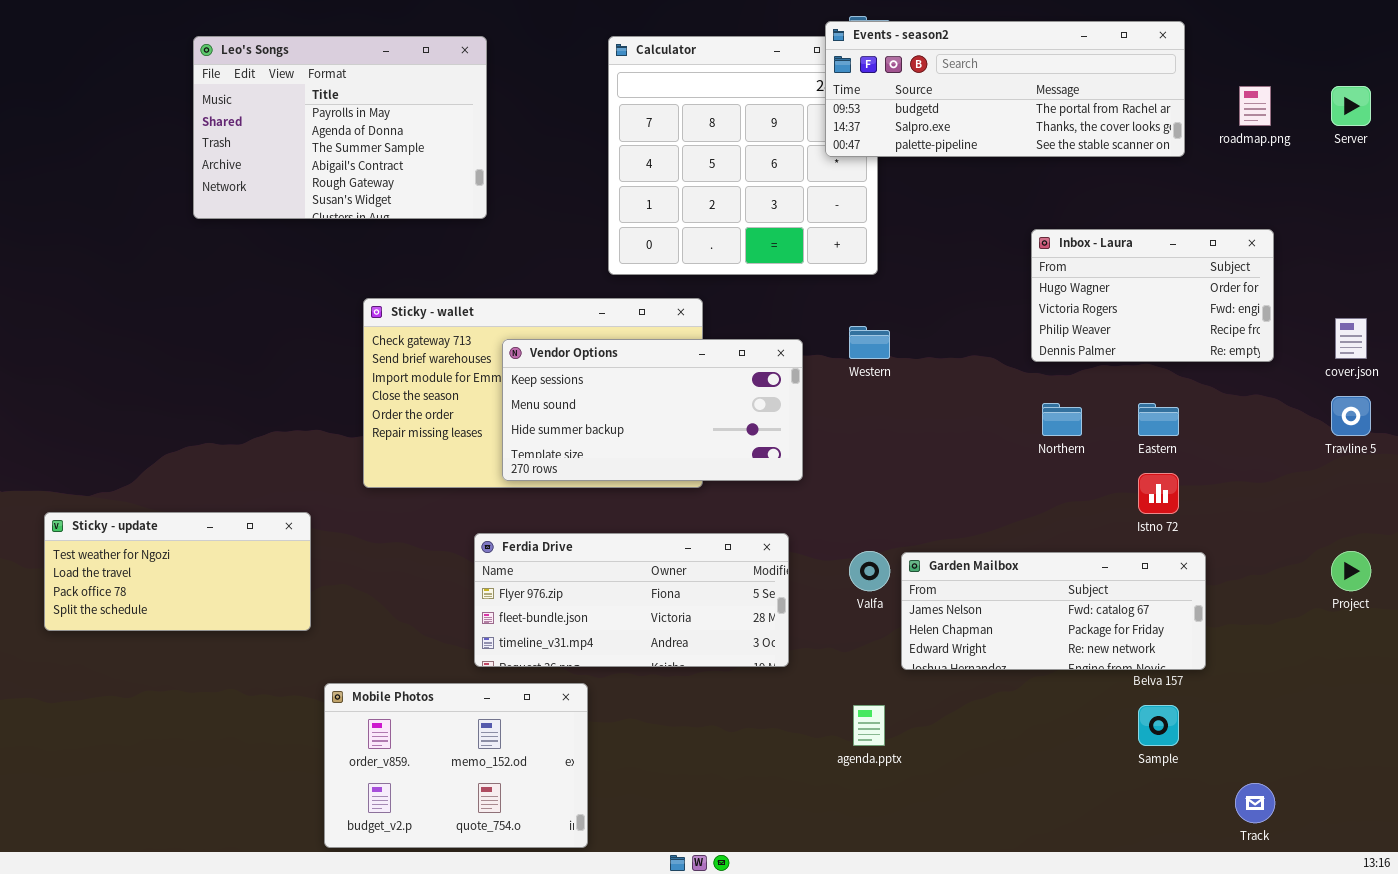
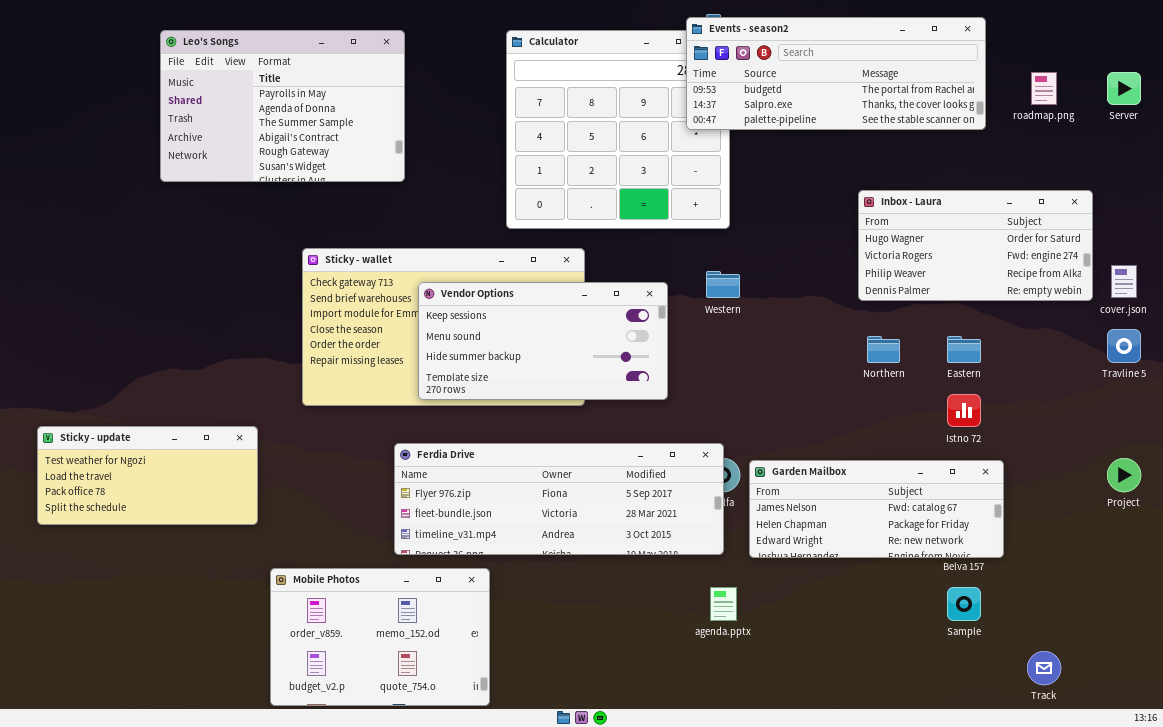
Inbox - Laura: [1031,229,1274,362] -> [858,190,1093,301], resized
Ferdia Drive: [474,533,789,667] -> [394,443,724,555], resized

